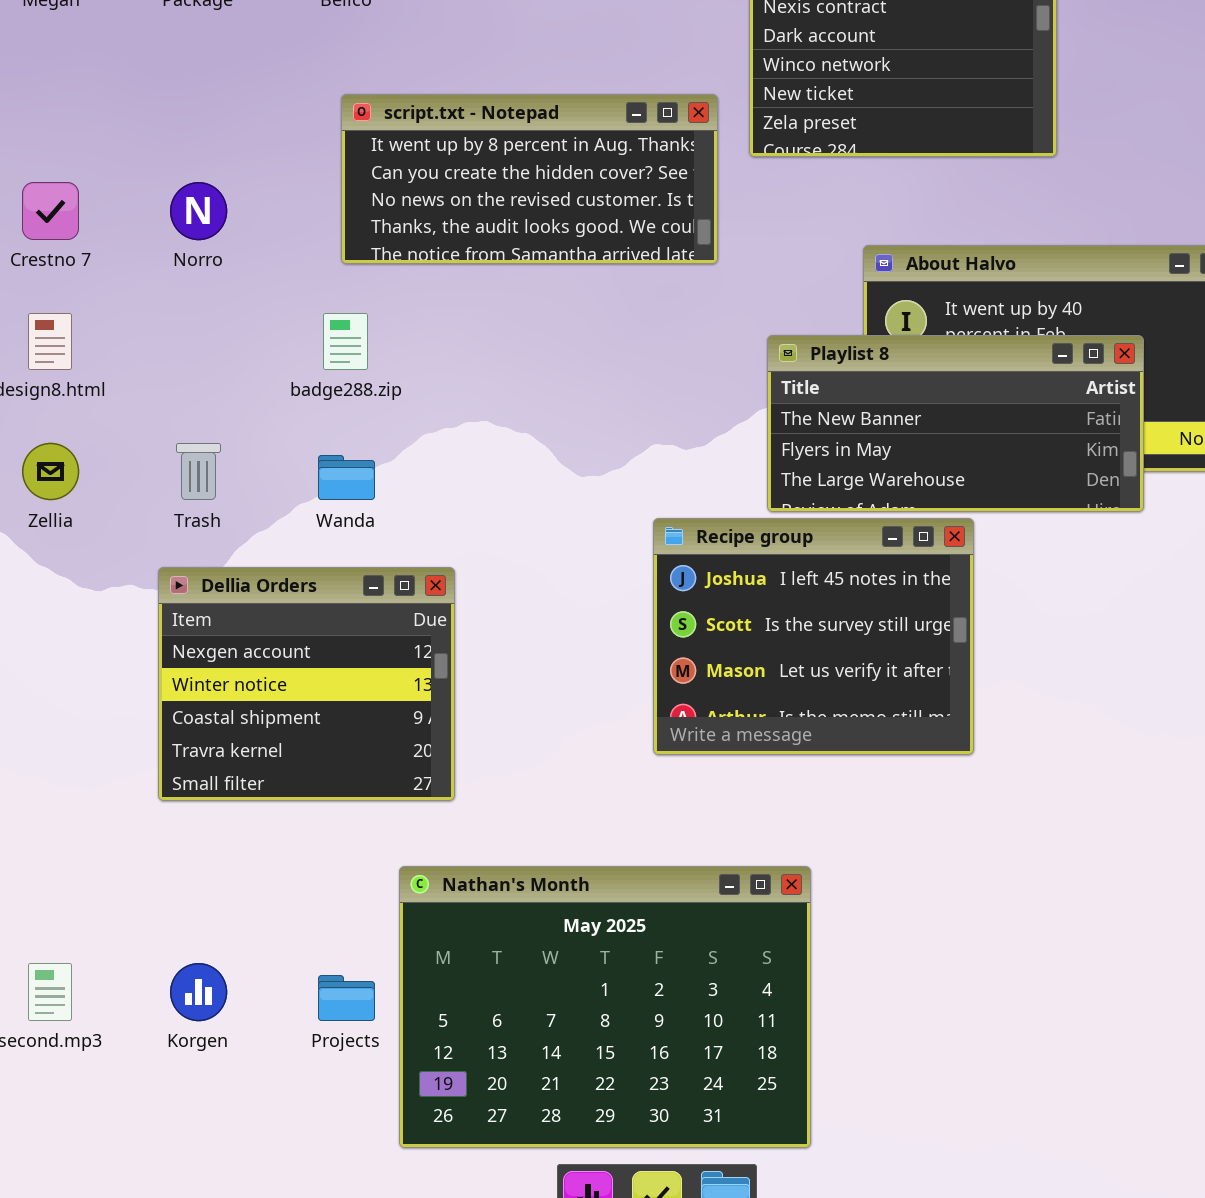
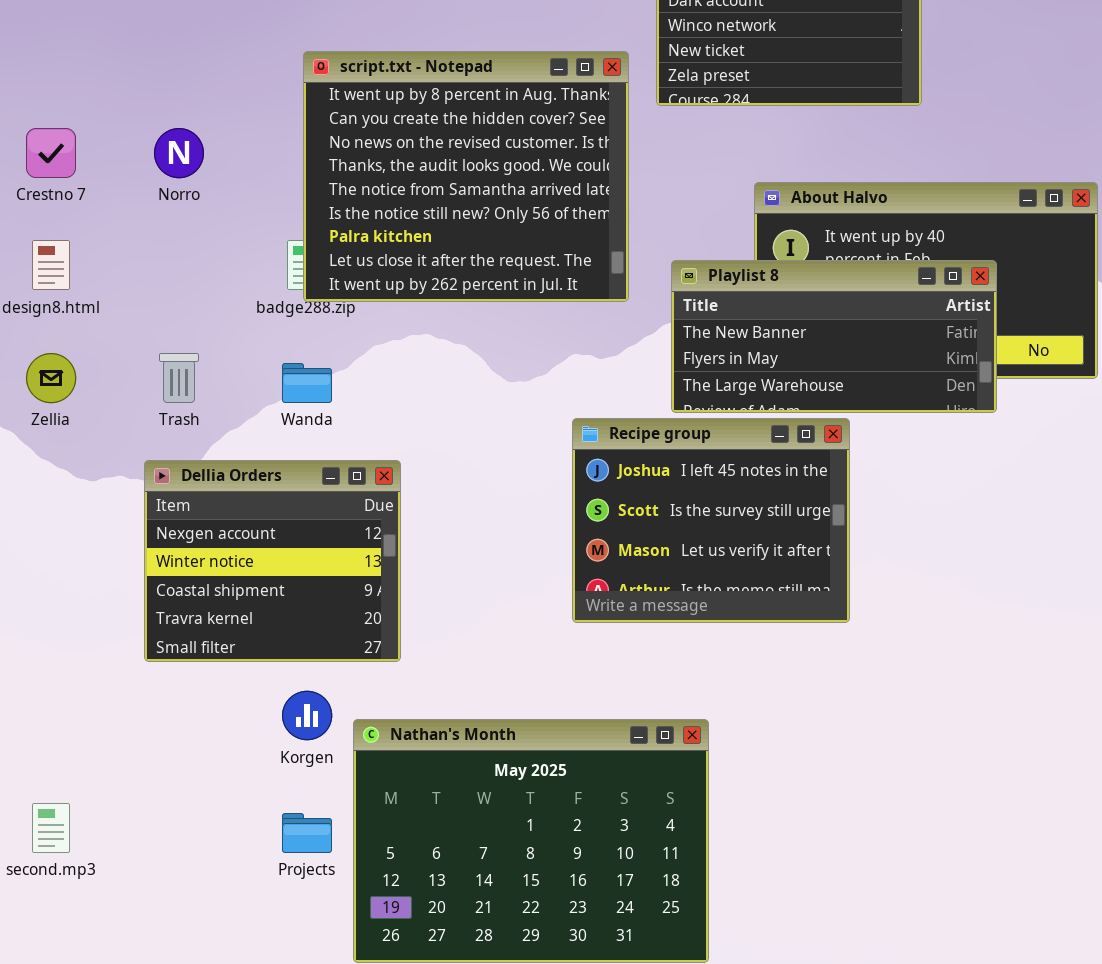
script.txt - Notepad: [341,94,718,264] -> [303,51,629,302], resized
Korgen: [170,963,227,1021] -> [282,691,332,740], moved

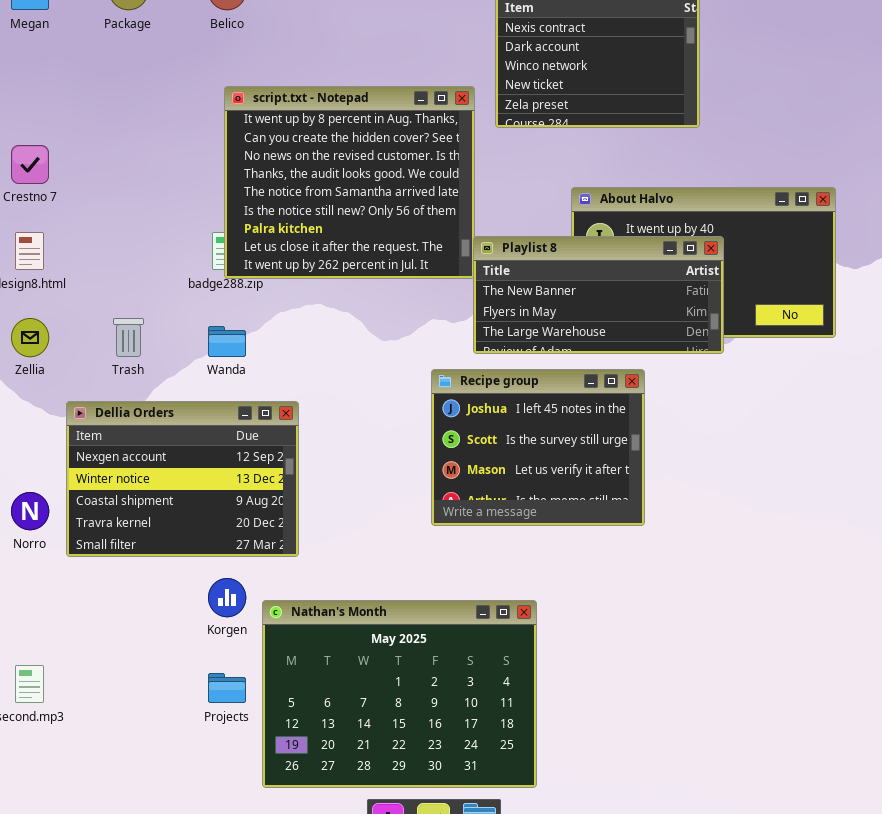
Norro: [154,128,204,178] -> [11,492,49,530], moved
Playlist 8: [671,260,997,413] -> [473,236,724,354], moved
Dellia Orders: [144,460,401,662] -> [66,401,299,557], resized

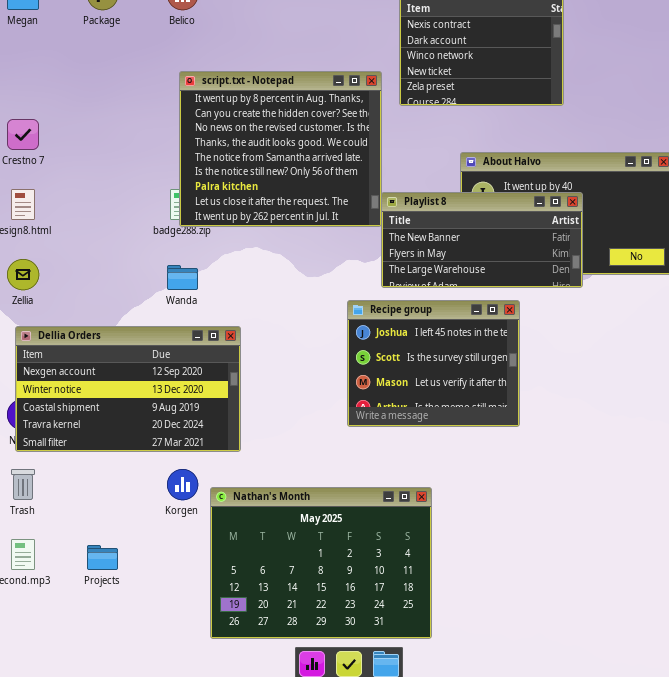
Trash: [113,318,144,357] -> [11,469,35,500], moved
Dellia Orders: [66,401,299,557] -> [15,326,241,452], resized
Projects: [208,673,246,703] -> [87,545,118,570], moved

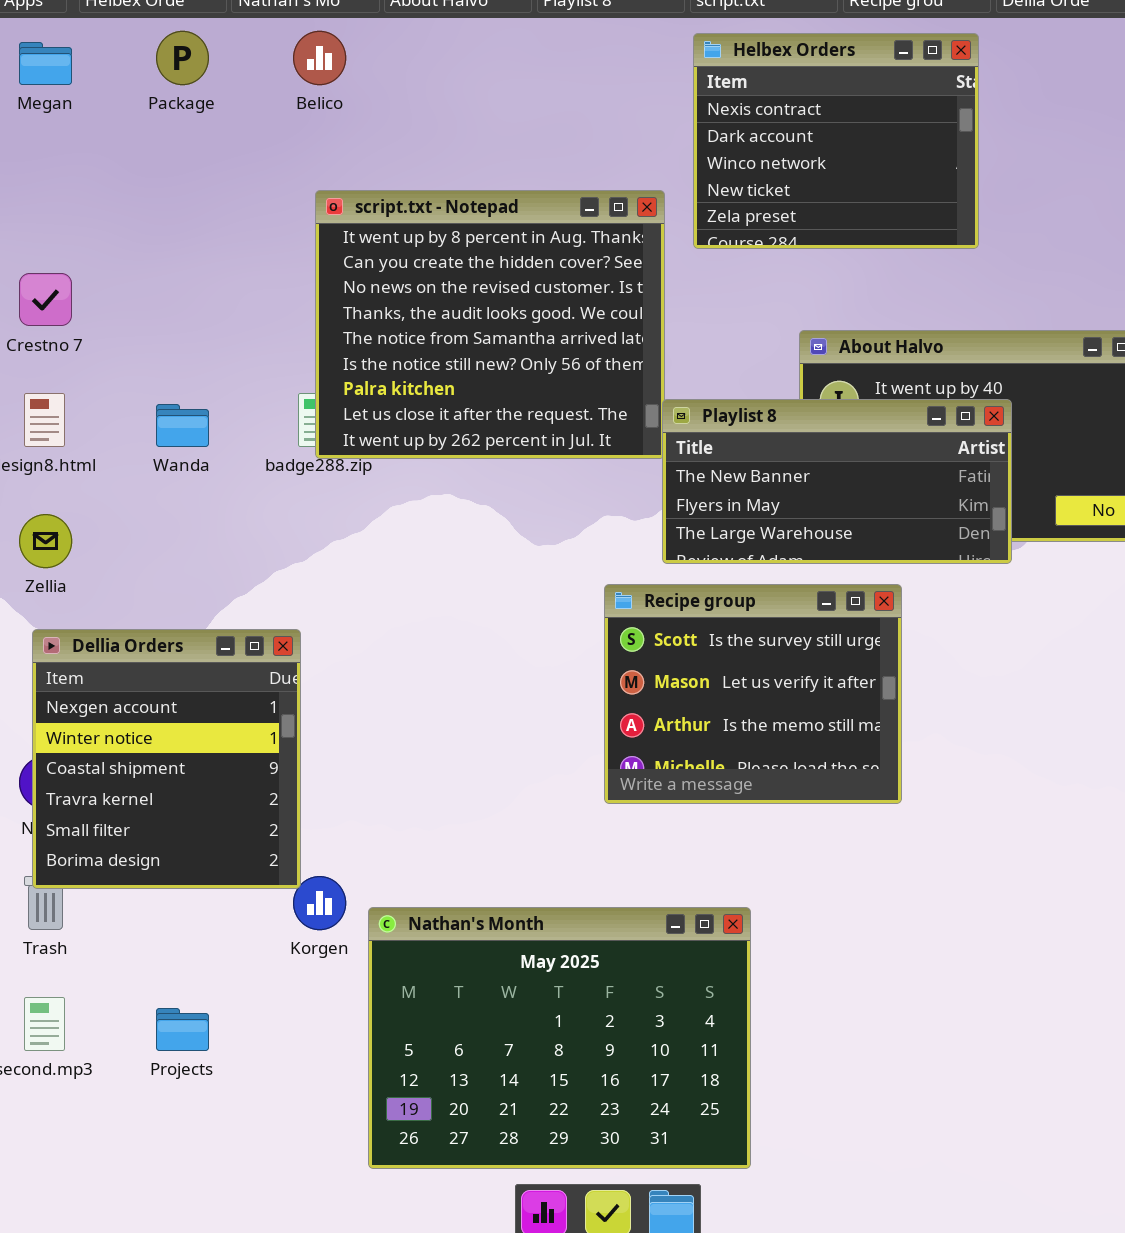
Wanda: [167,265,198,290] -> [156,404,209,447], moved
Recipe group: [347,300,520,427] -> [604,584,902,804], scrolled down 1 row
Dellia Orders: [15,326,241,452] -> [32,629,301,889], resized

